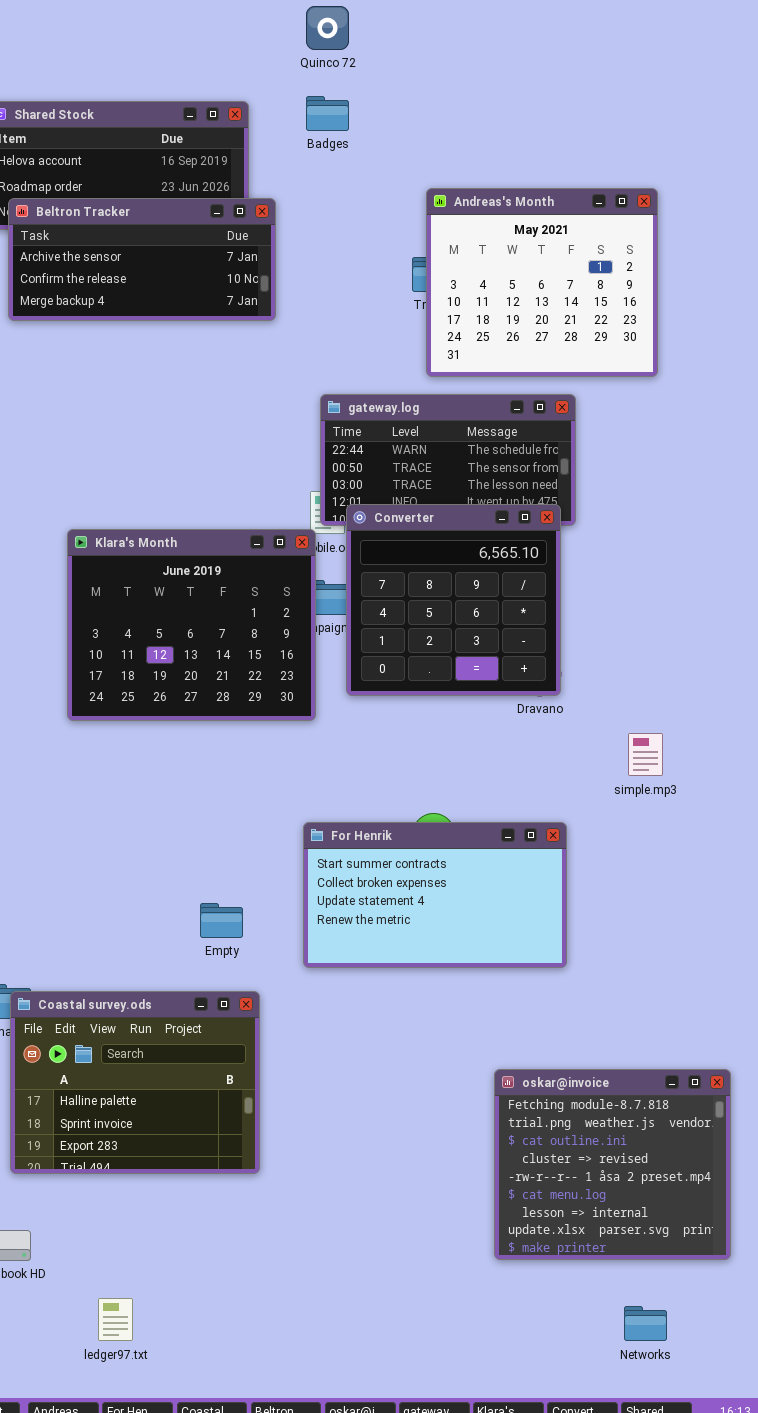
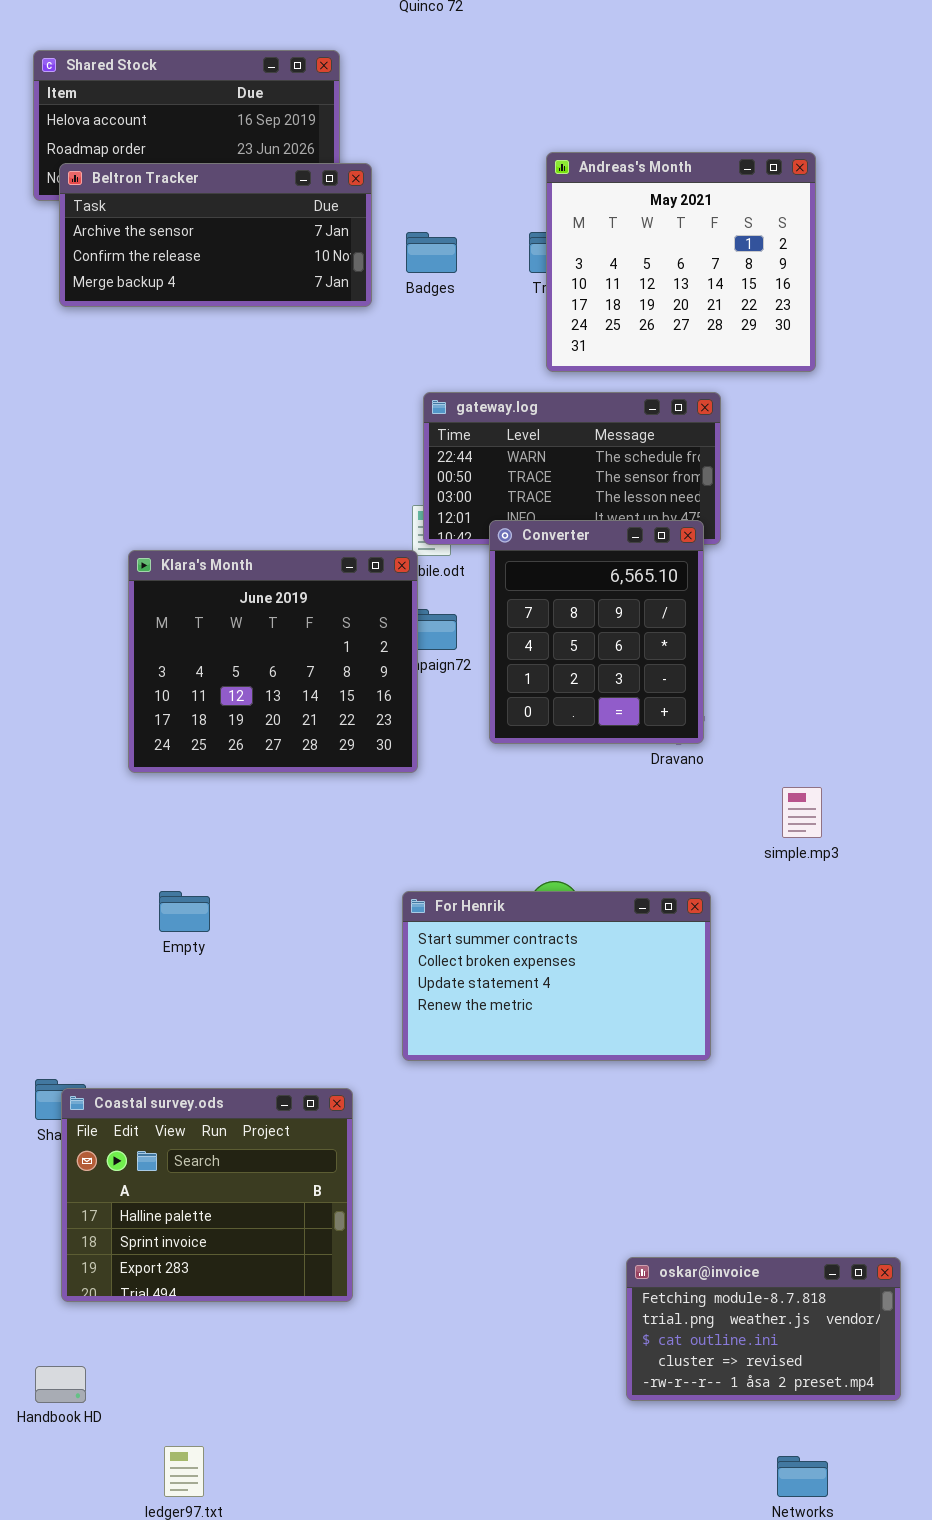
Badges: [306,96,349,131] -> [406,232,457,273], moved
Converter: [346,504,561,696] -> [489,520,704,744], resized
Empty: [200,903,243,938] -> [159,891,210,932], moved
oskar@invoice: [494,1069,731,1260] -> [626,1257,901,1401], resized

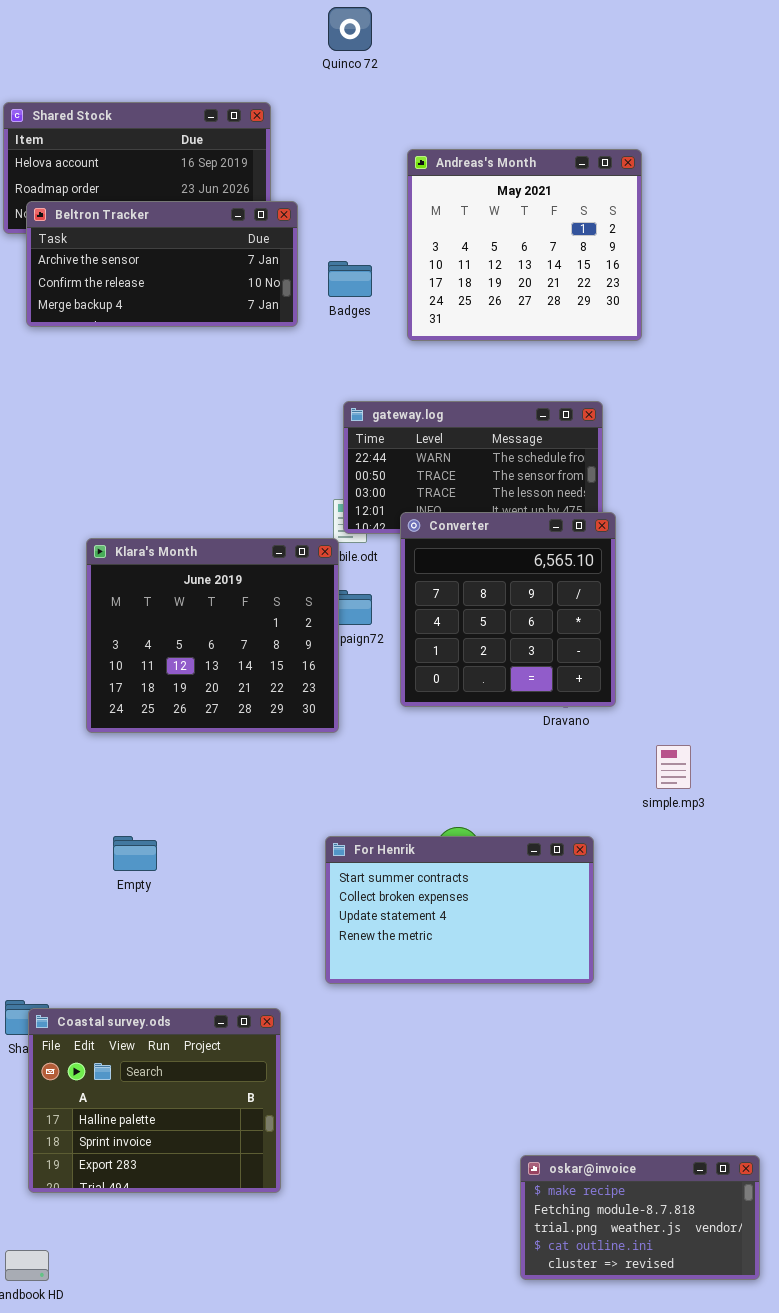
Andreas's Month: [546,152,816,372] -> [407,149,642,341], moved
Converter: [489,520,704,744] -> [400,512,616,707], resized
oskar@invoice: [626,1257,901,1401] -> [520,1155,760,1280], scrolled up 1 row

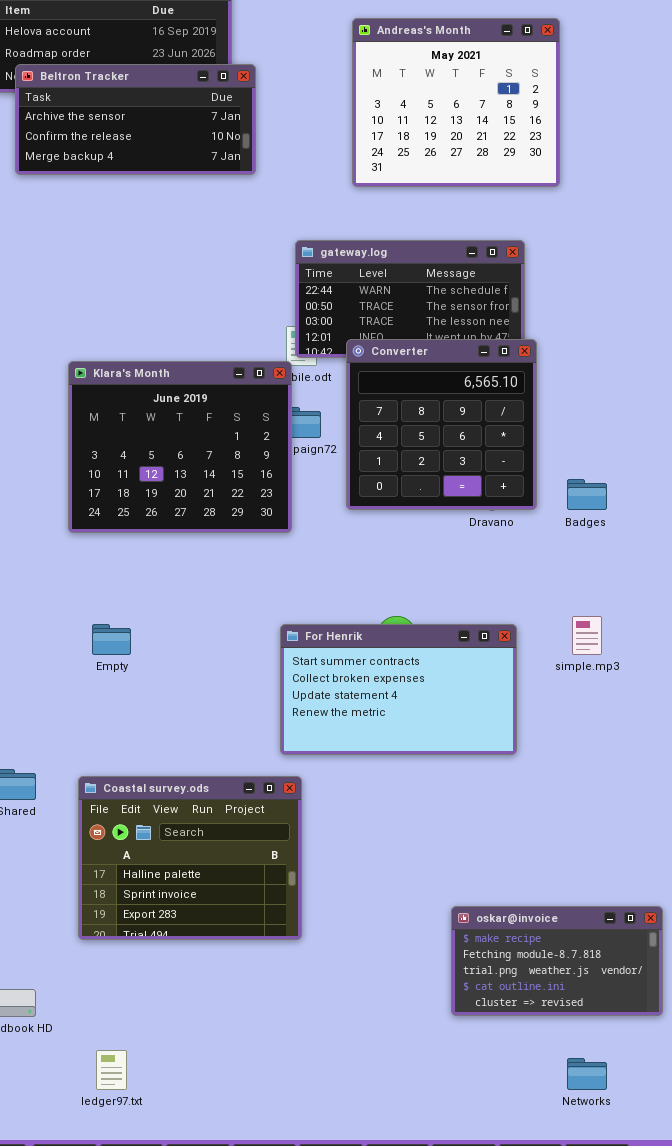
Badges: [328,261,372,297] -> [567,479,607,510], moved
simple.mp3: [656,745,691,789] -> [572,616,602,655], moved
Coastal survey.ods: [28,1008,281,1193] -> [78,776,302,940], moved

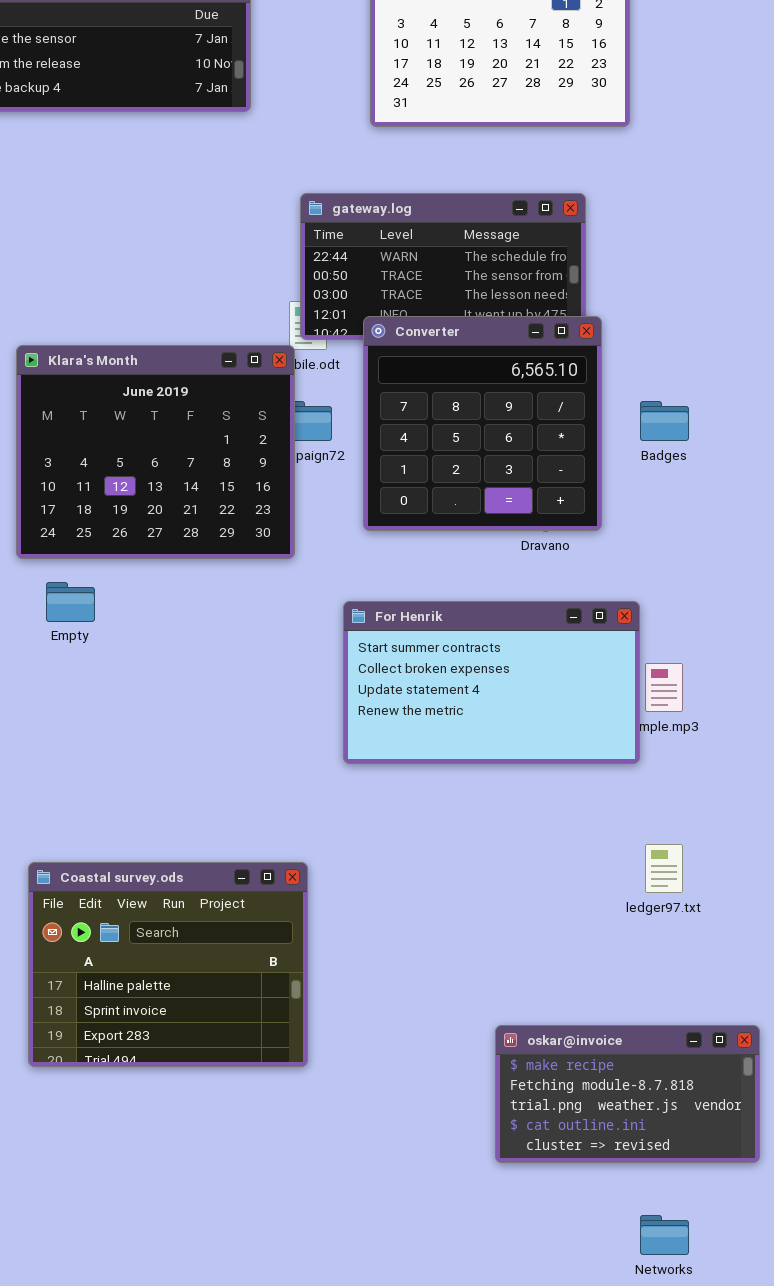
Badges: [567,479,607,510] -> [640,401,689,441], moved
Empty: [92,624,131,655] -> [46,582,95,622], moved
For Henrik: [280,624,517,755] -> [343,601,640,764], moved
ledger97.txt: [96,1050,127,1090] -> [645,844,683,893], moved

